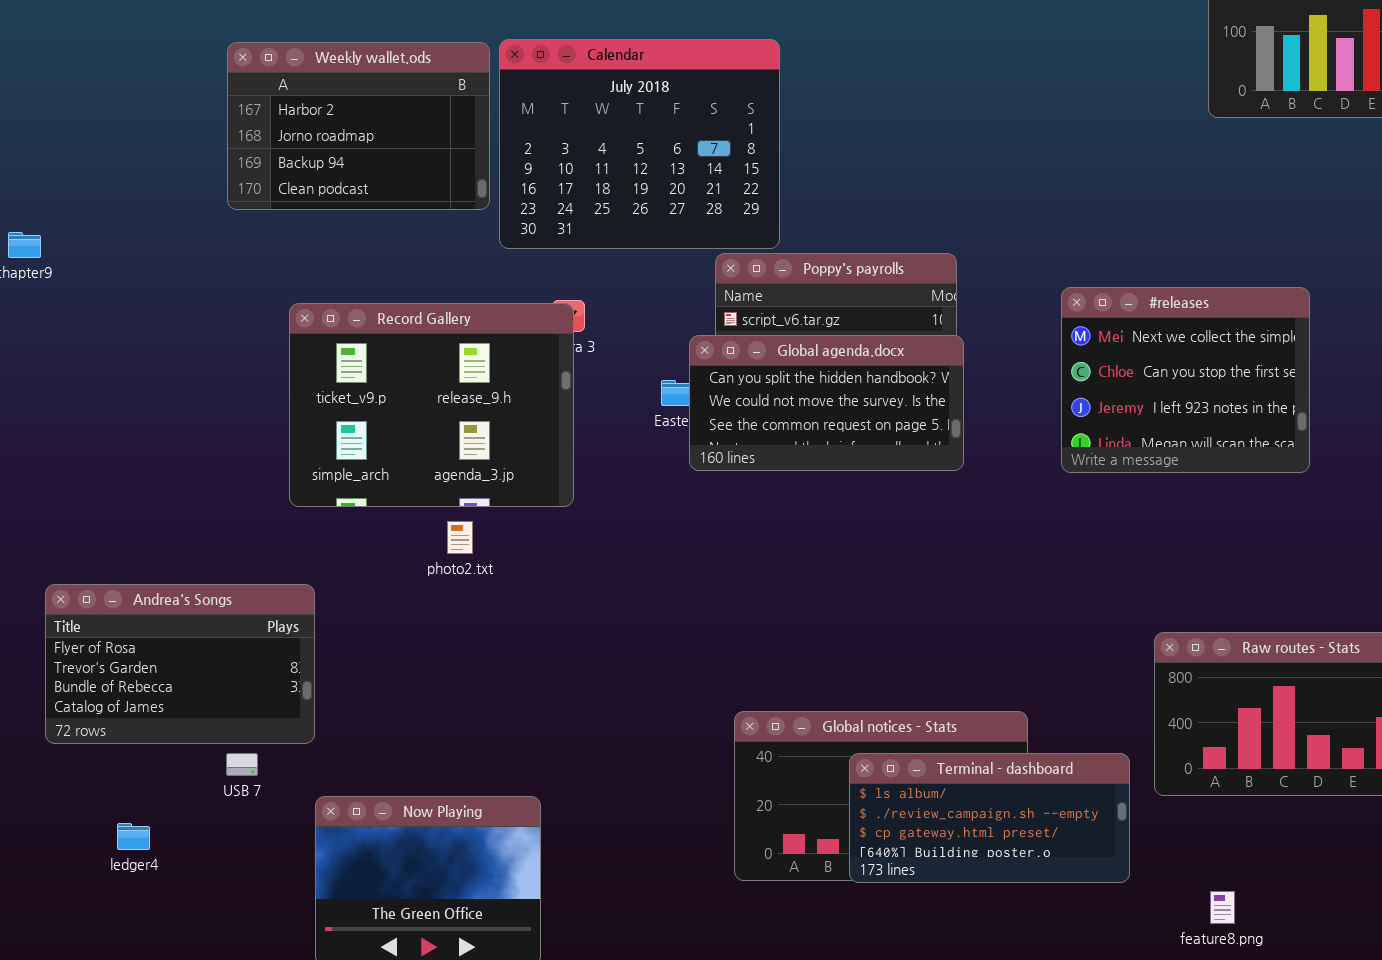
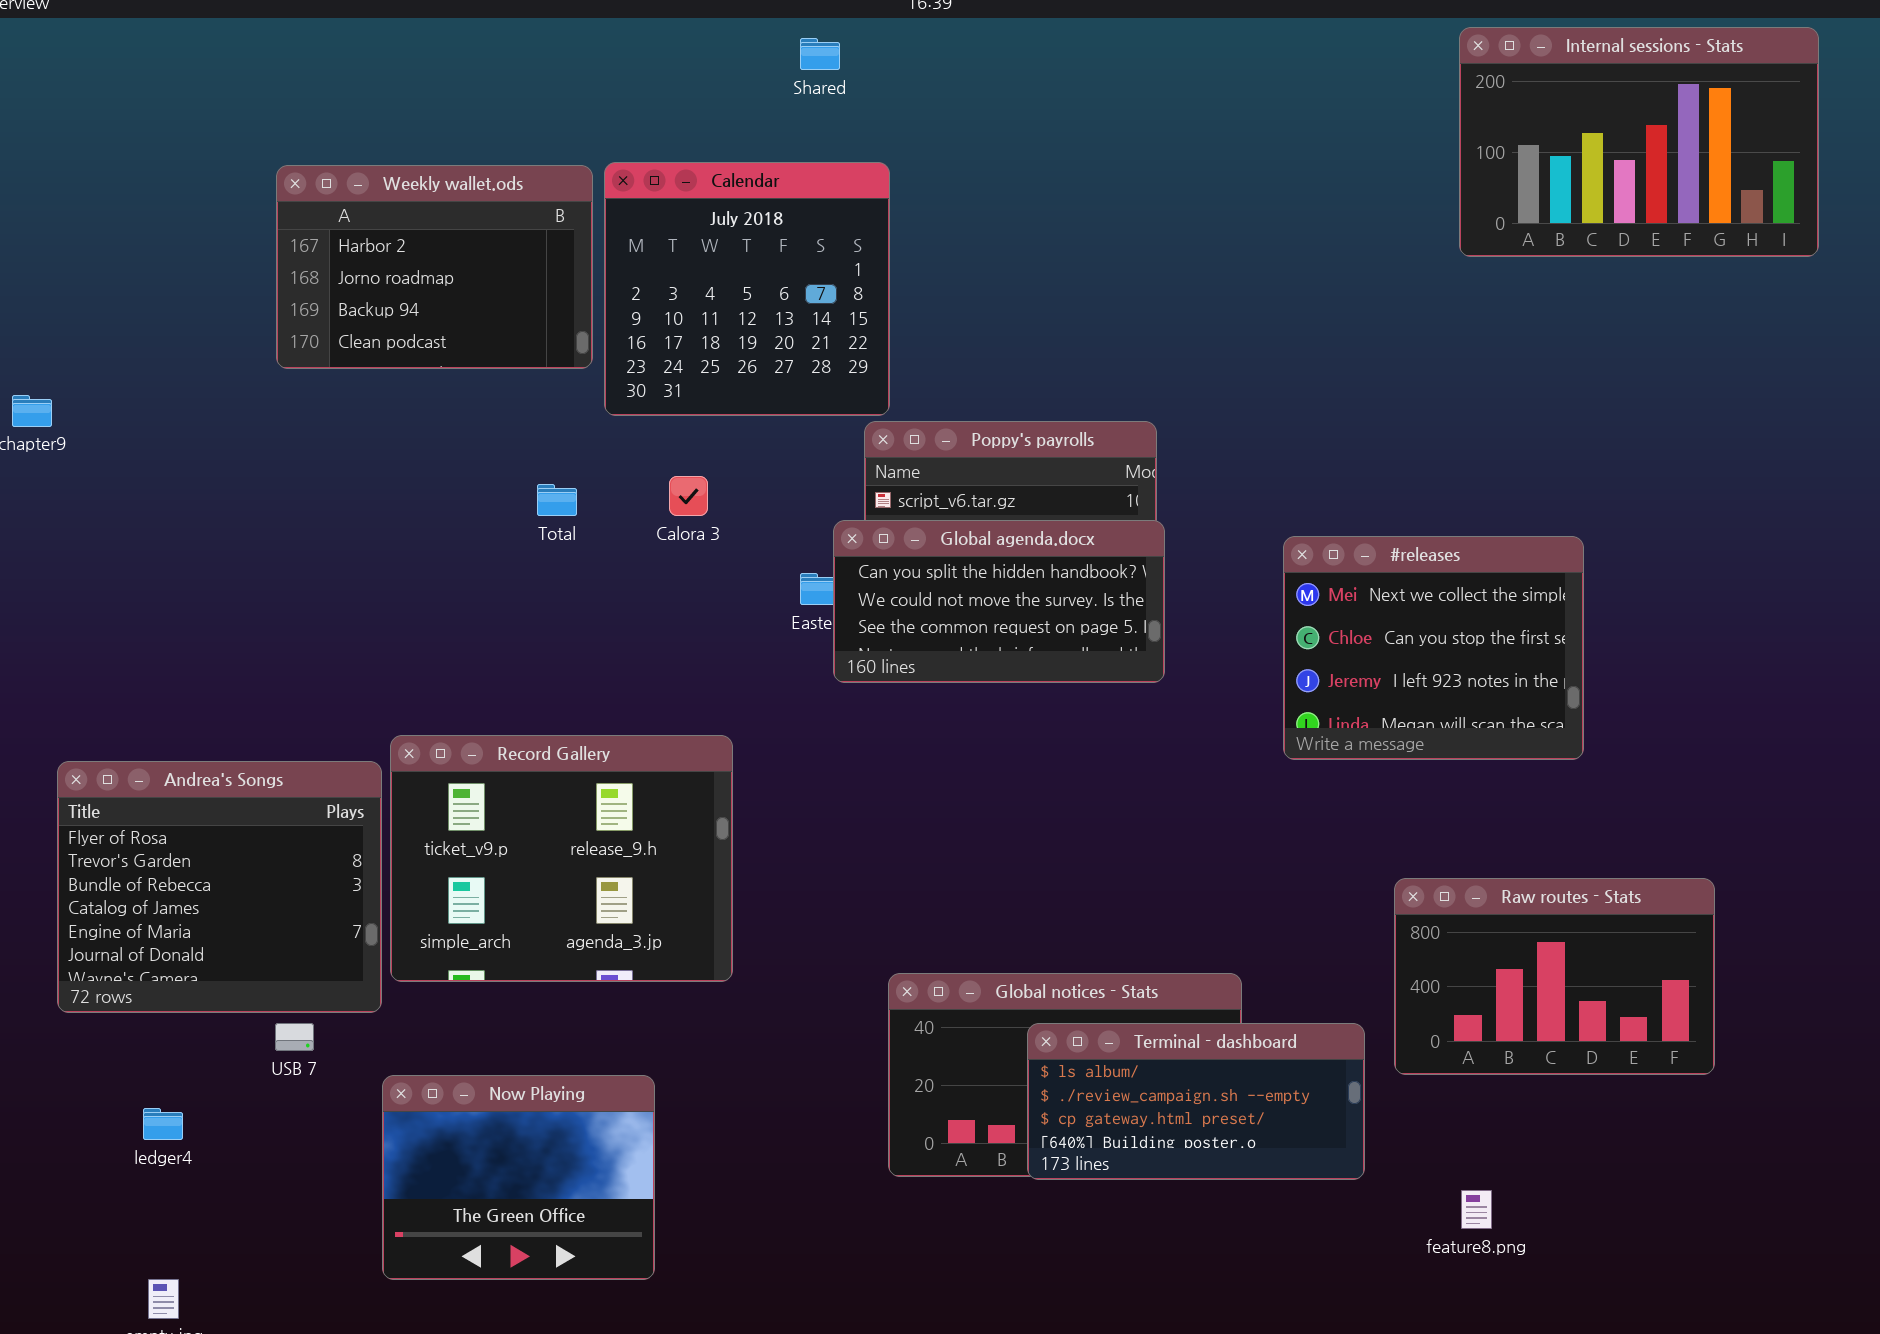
Calendar: [499,39,780,249] -> [604,162,890,416], resized
#releases: [1061,287,1310,473] -> [1283,536,1584,760], moved
Record Gallery: [289,303,574,507] -> [390,735,733,982], moved
Andrea's Songs: [45,584,315,744] -> [57,761,382,1013], resized

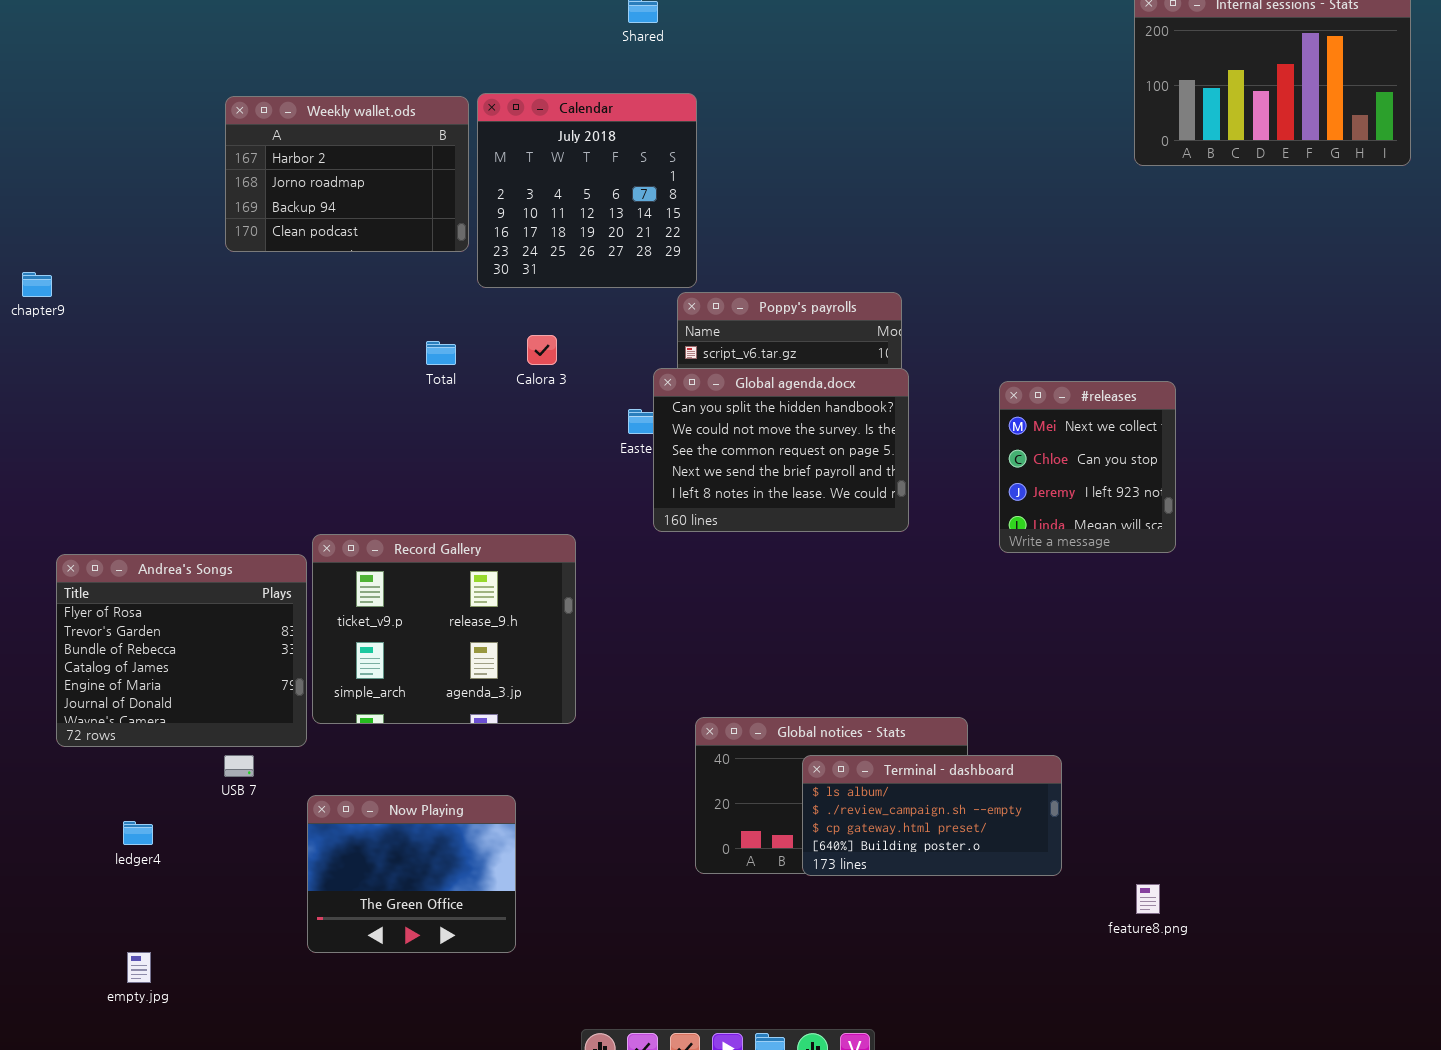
Global agenda.docx: [833,520,1165,683] -> [653,368,909,532], resized
#releases: [1283,536,1584,760] -> [999,381,1176,553], resized
Raw routes - Stats: [1394,878,1715,1075] -> none, closed

